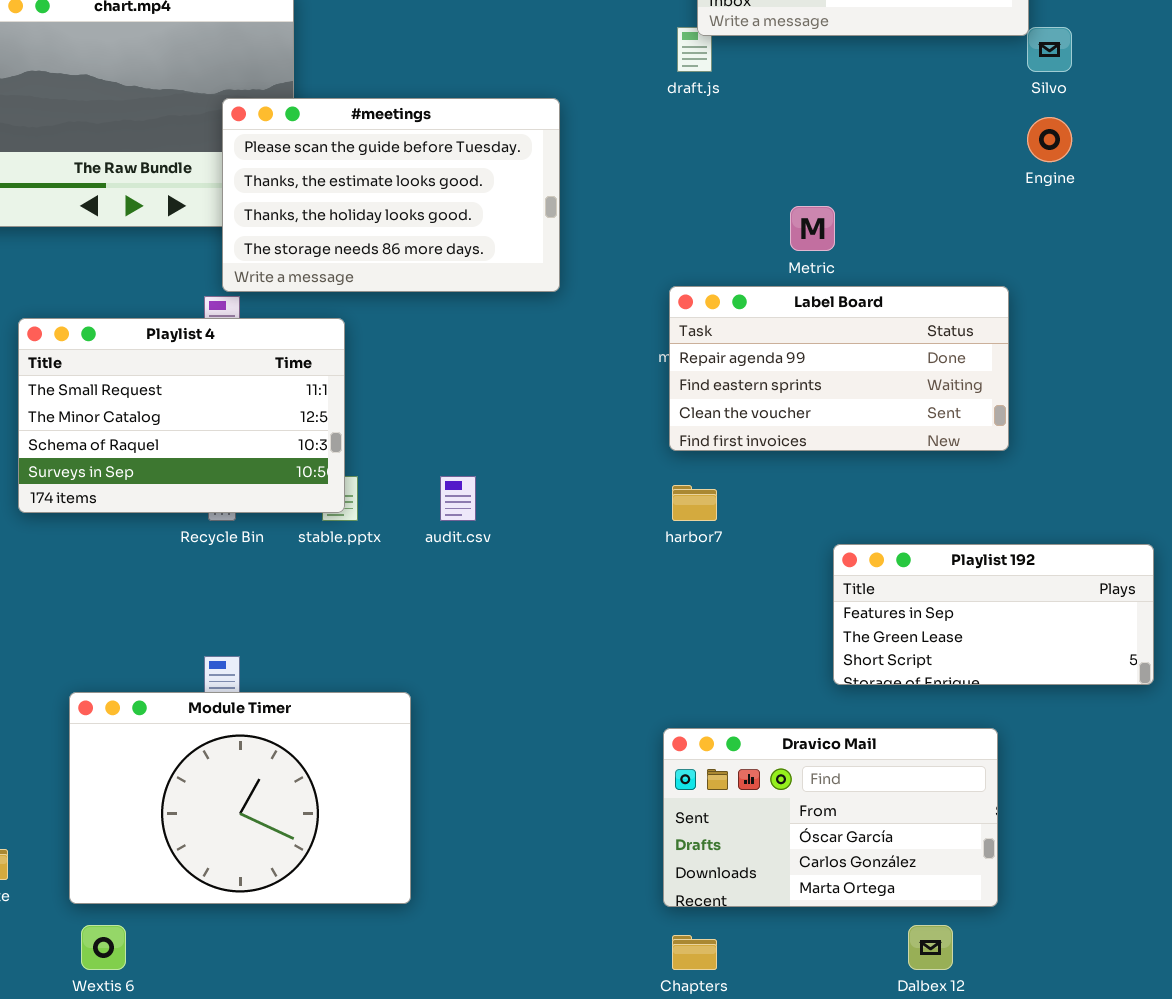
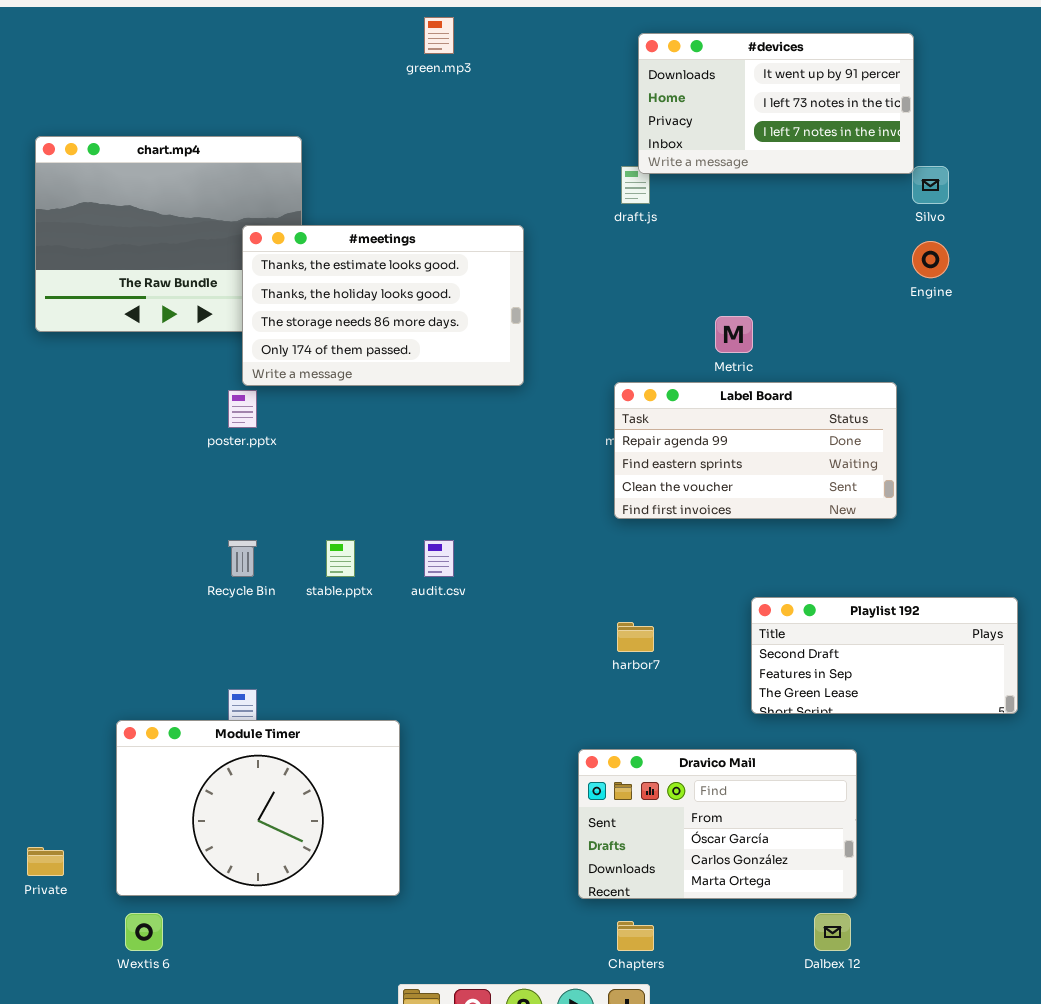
#meetings: [222,98,560,292] -> [242,225,524,386], scrolled down 1 row
Playlist 4: [18,318,345,513] -> none, closed
harbor7: [672,485,717,521] -> [617,622,654,652], moved
Playlist 192: [833,544,1154,685] -> [751,597,1018,714], scrolled up 1 row
Dravico Mail: [663,728,998,907] -> [578,749,857,899], moved

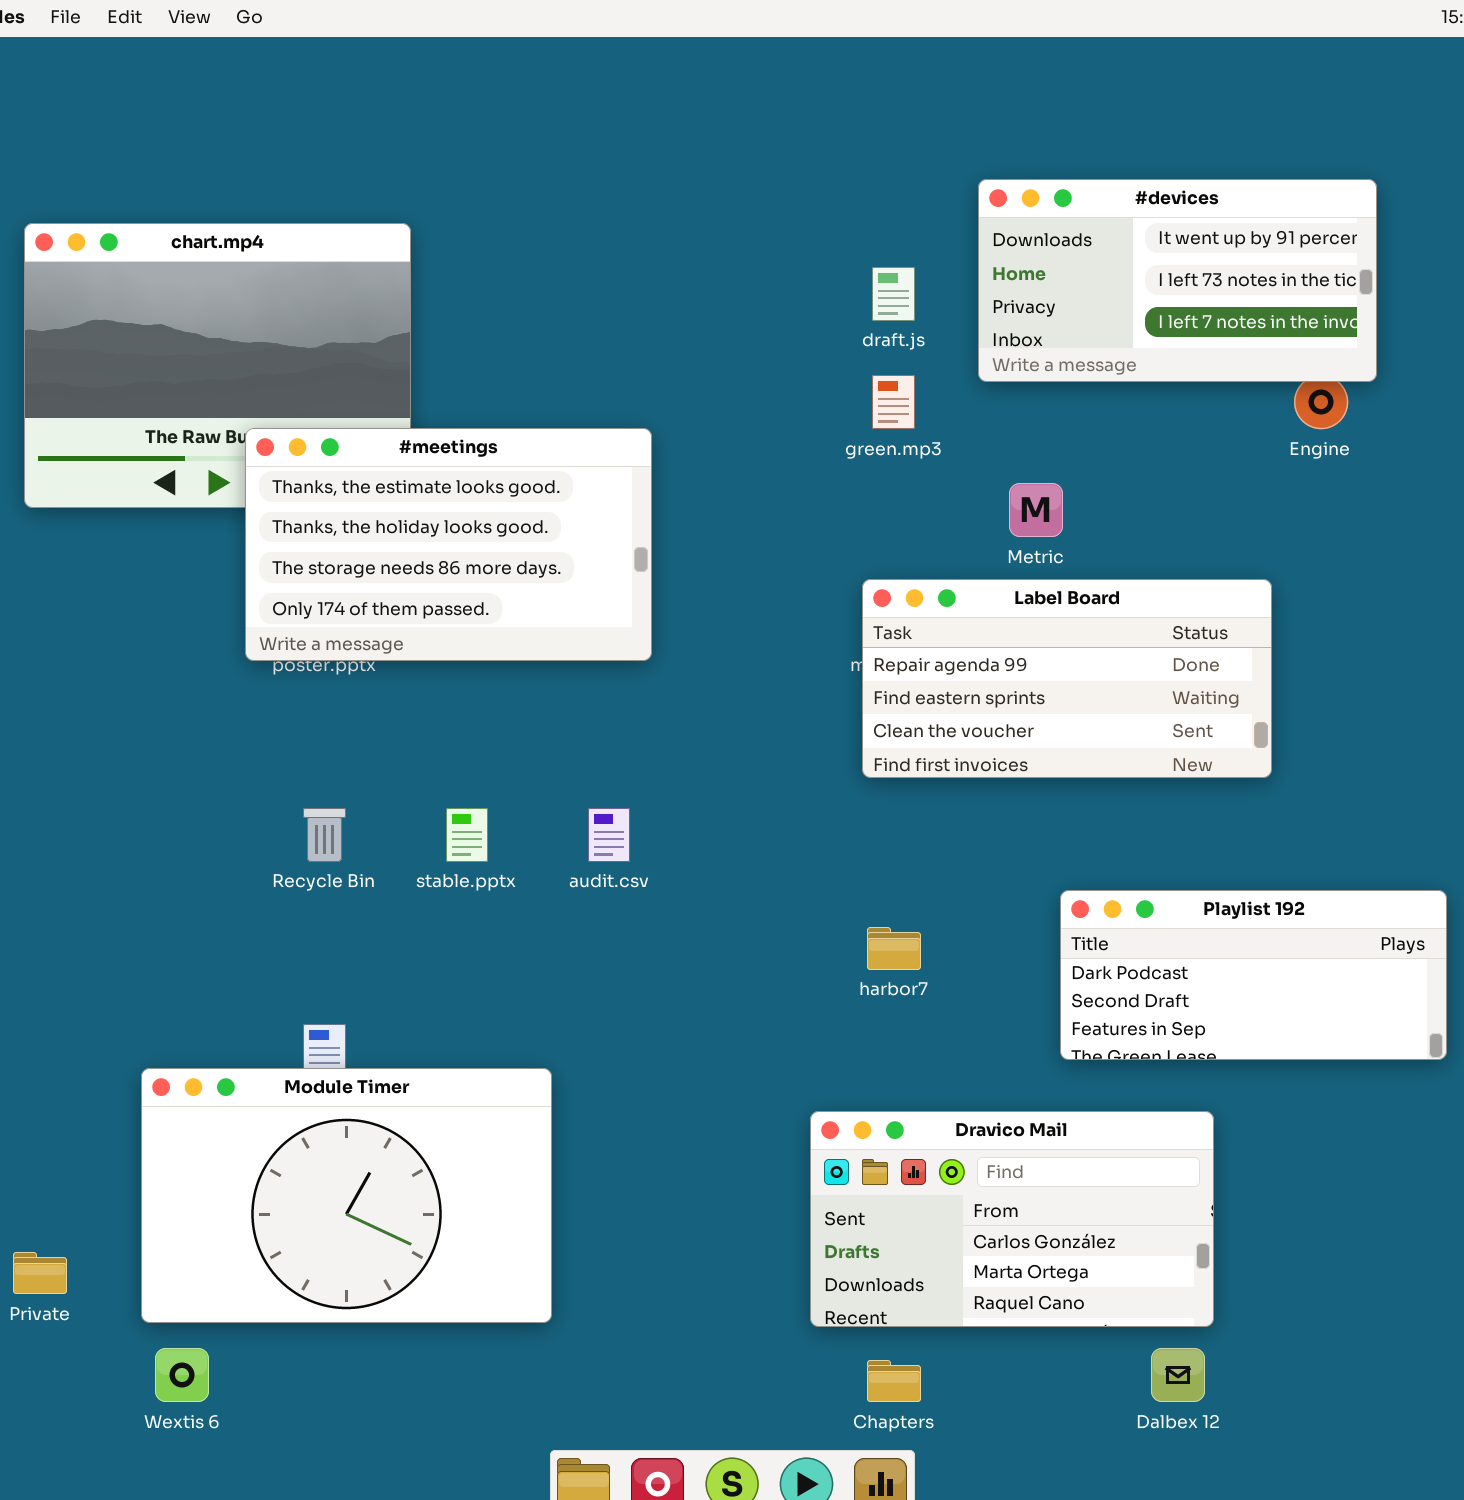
green.mp3: [424,17,454,54] -> [872,375,915,429], moved
#devices: [638,33,914,174] -> [978,179,1377,382], moved
#meetings: [242,225,524,386] -> [245,428,652,661], moved
Playlist 192: [751,597,1018,714] -> [1060,890,1447,1060], scrolled up 1 row
Dravico Mail: [578,749,857,899] -> [810,1111,1214,1327], scrolled down 1 row

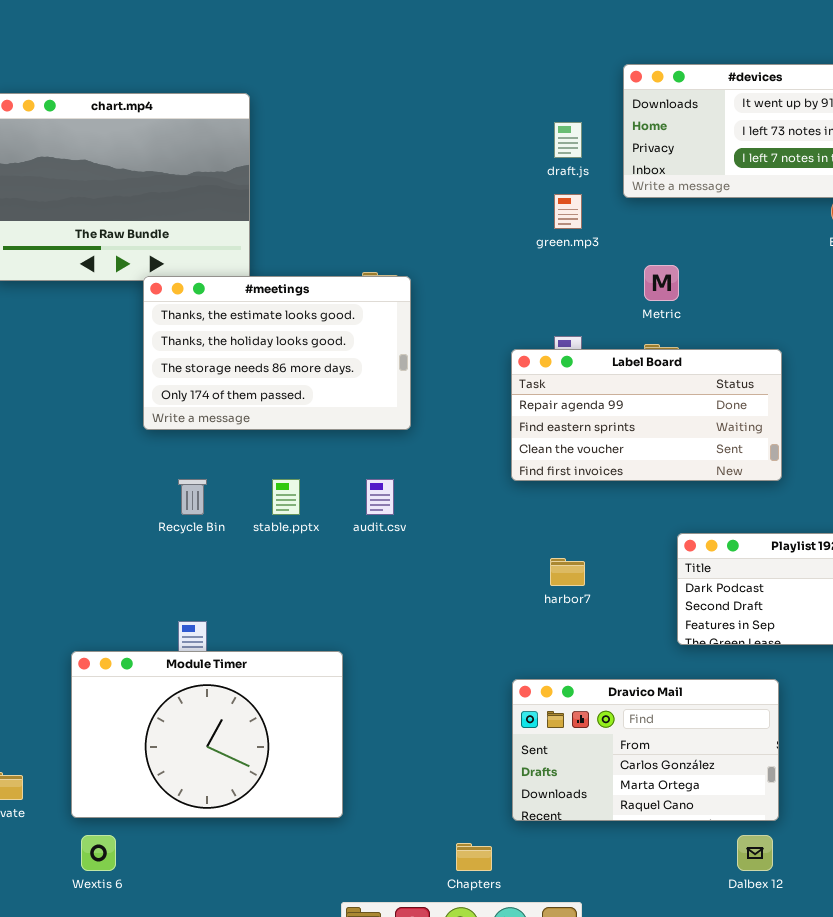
#meetings: [245,428,652,661] -> [143,276,411,430], moved
Label Board: [862,579,1272,778] -> [511,349,782,481], moved
Chapters: [867,1360,921,1402] -> [456,843,492,871], moved

